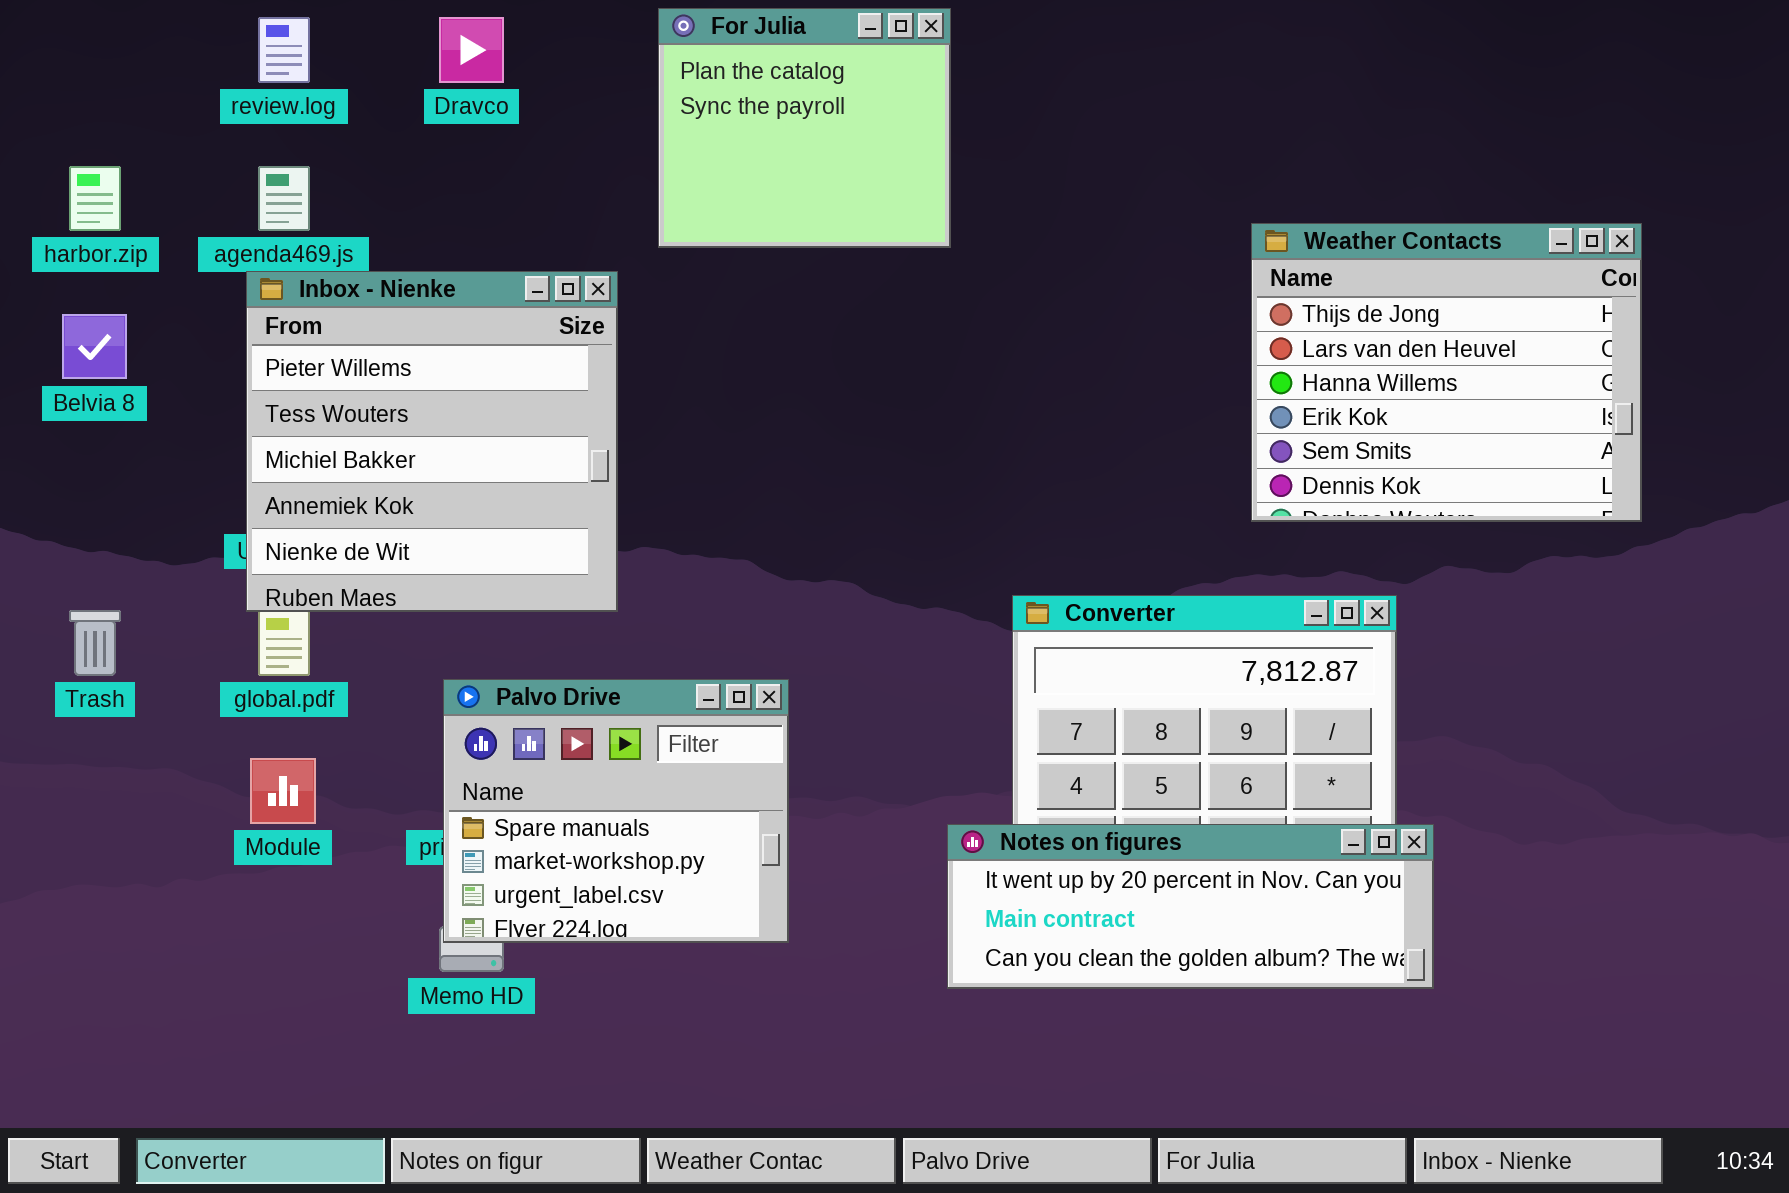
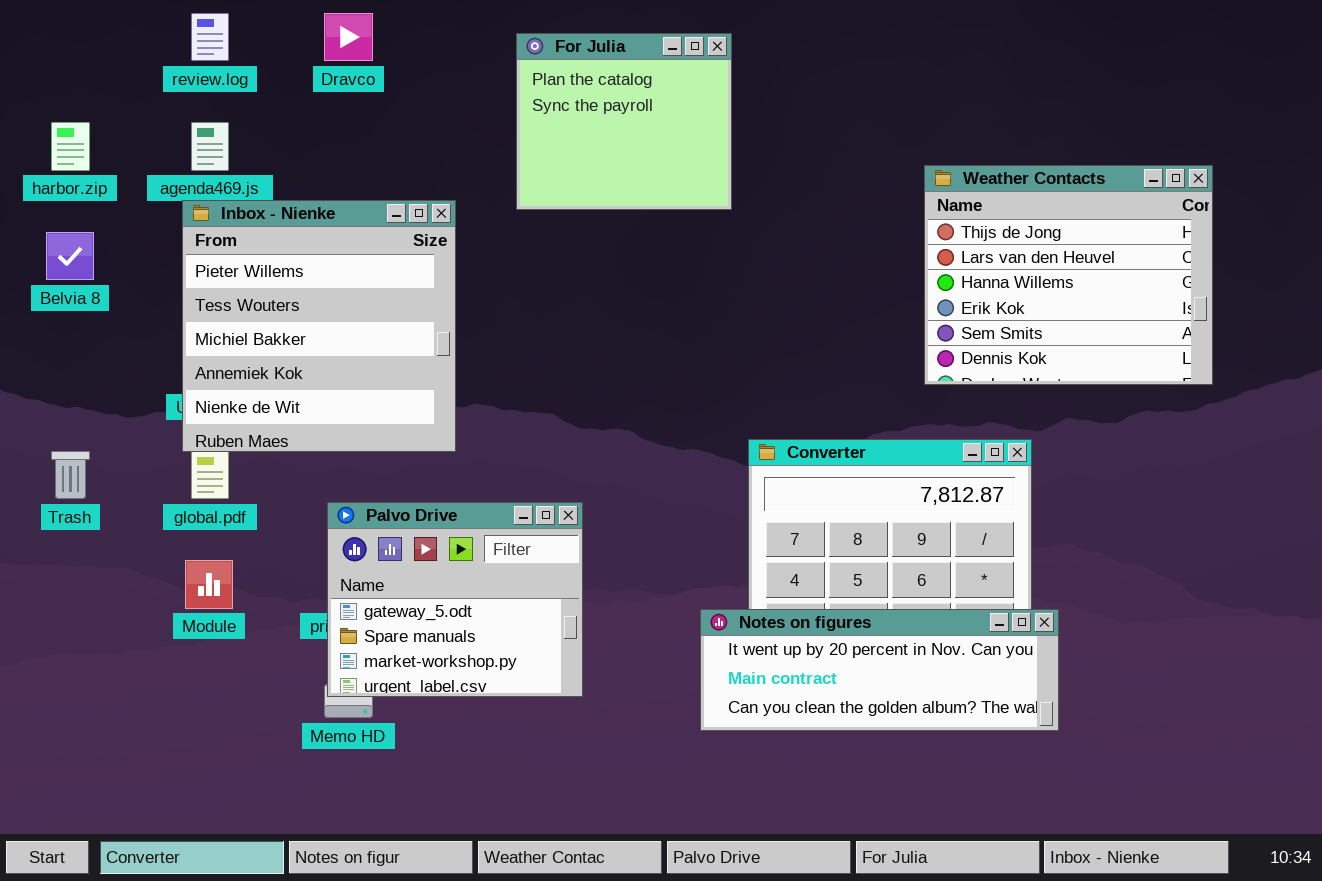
For Julia: [658,8,951,248] -> [516,33,732,210], moved
Palvo Drive: [443,679,789,943] -> [327,502,583,697], scrolled up 1 row

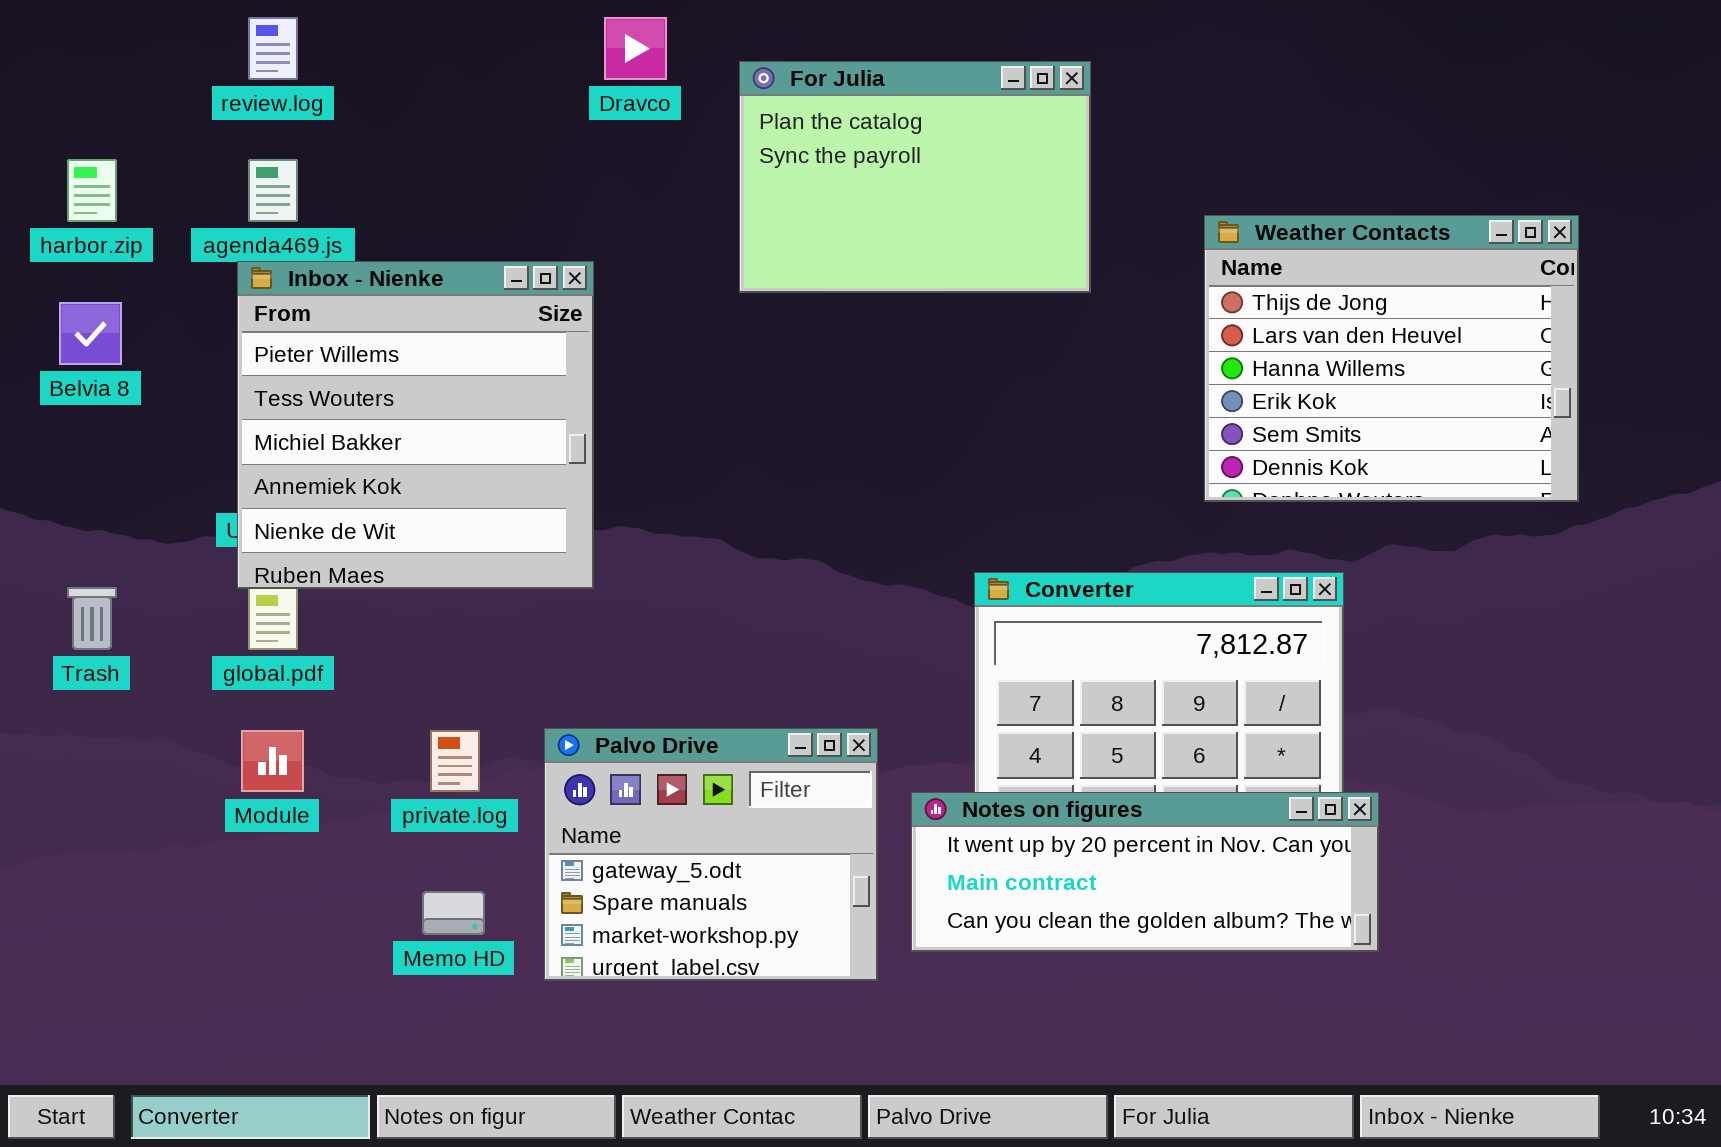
Dravco: [324,13,373,61] -> [604,17,667,80], moved
For Julia: [516,33,732,210] -> [739,61,1091,293], moved, resized
Palvo Drive: [327,502,583,697] -> [544,728,878,981], moved

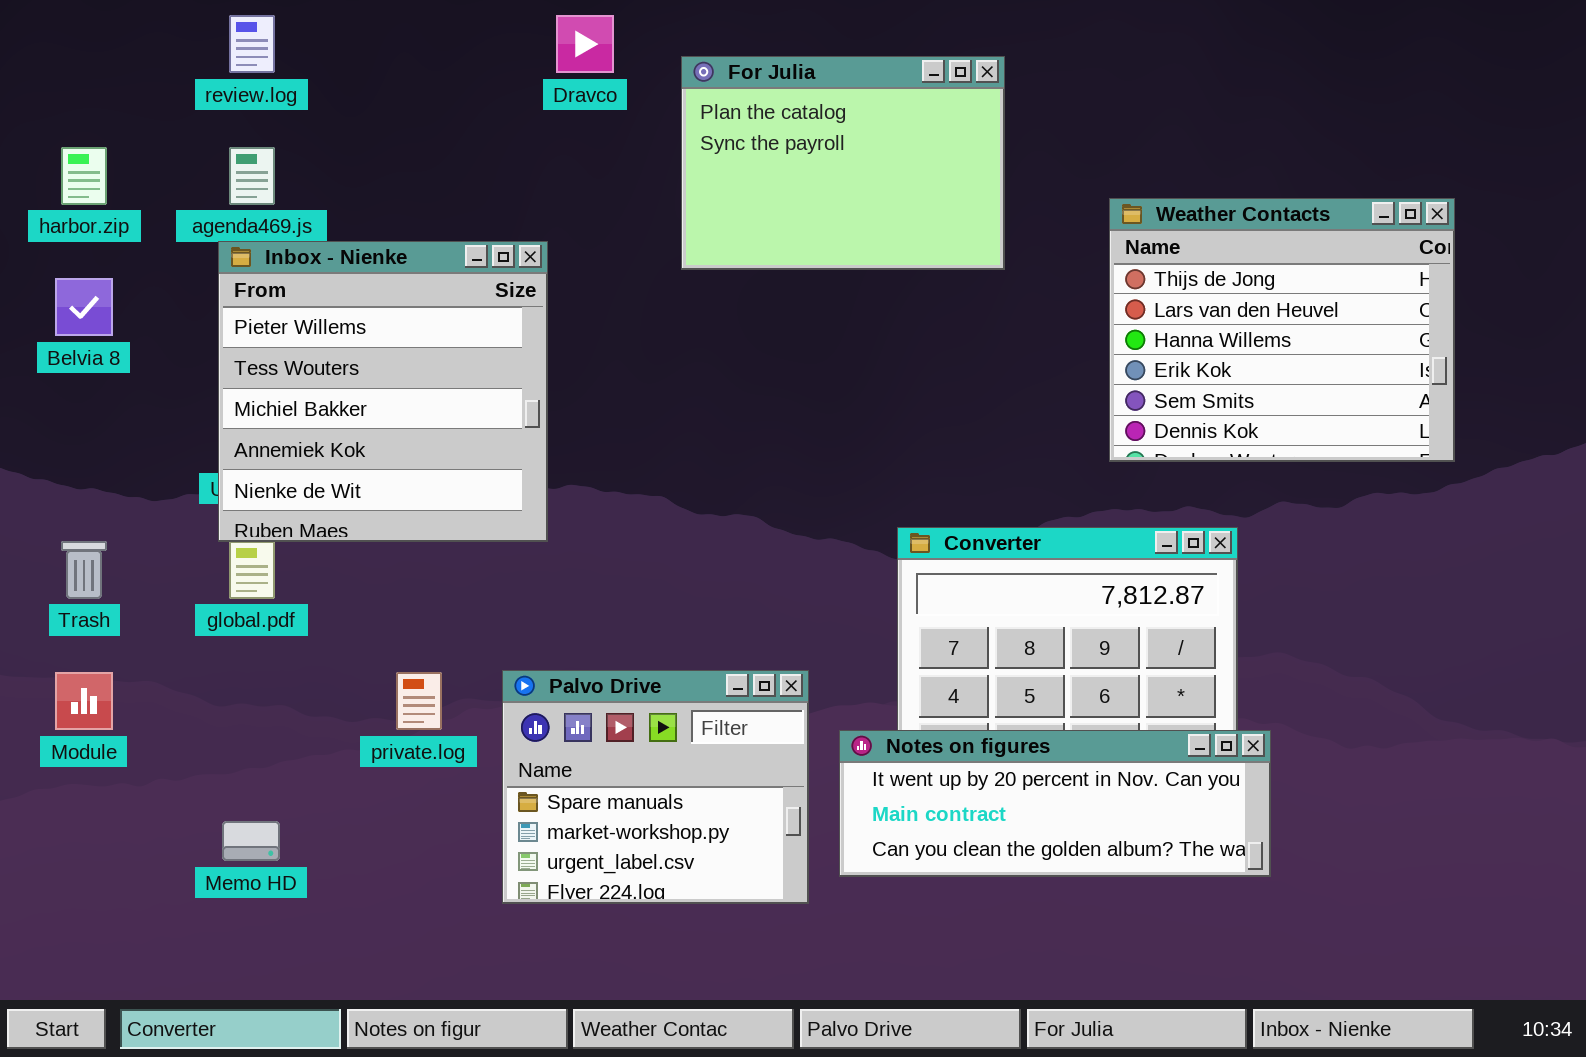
Palvo Drive: [544,728,878,981] -> [502,670,809,904], scrolled down 1 row
Module: [241,730,304,792] -> [55,672,113,730], moved
Memo HD: [422,891,485,935] -> [222,821,280,861], moved

